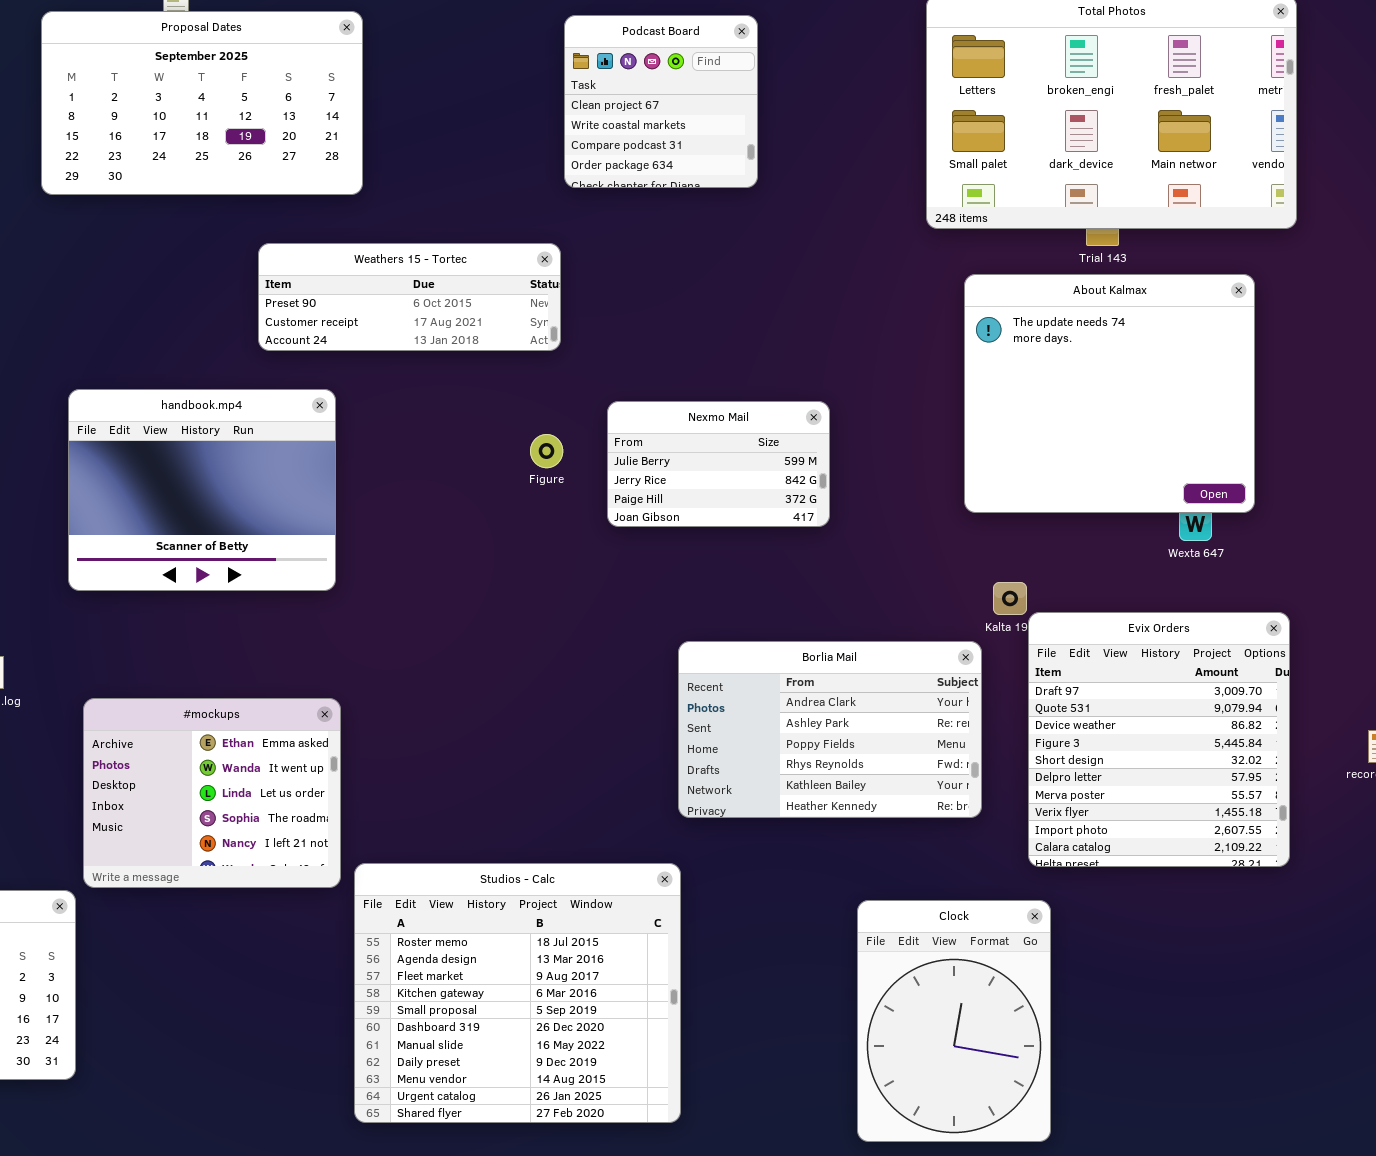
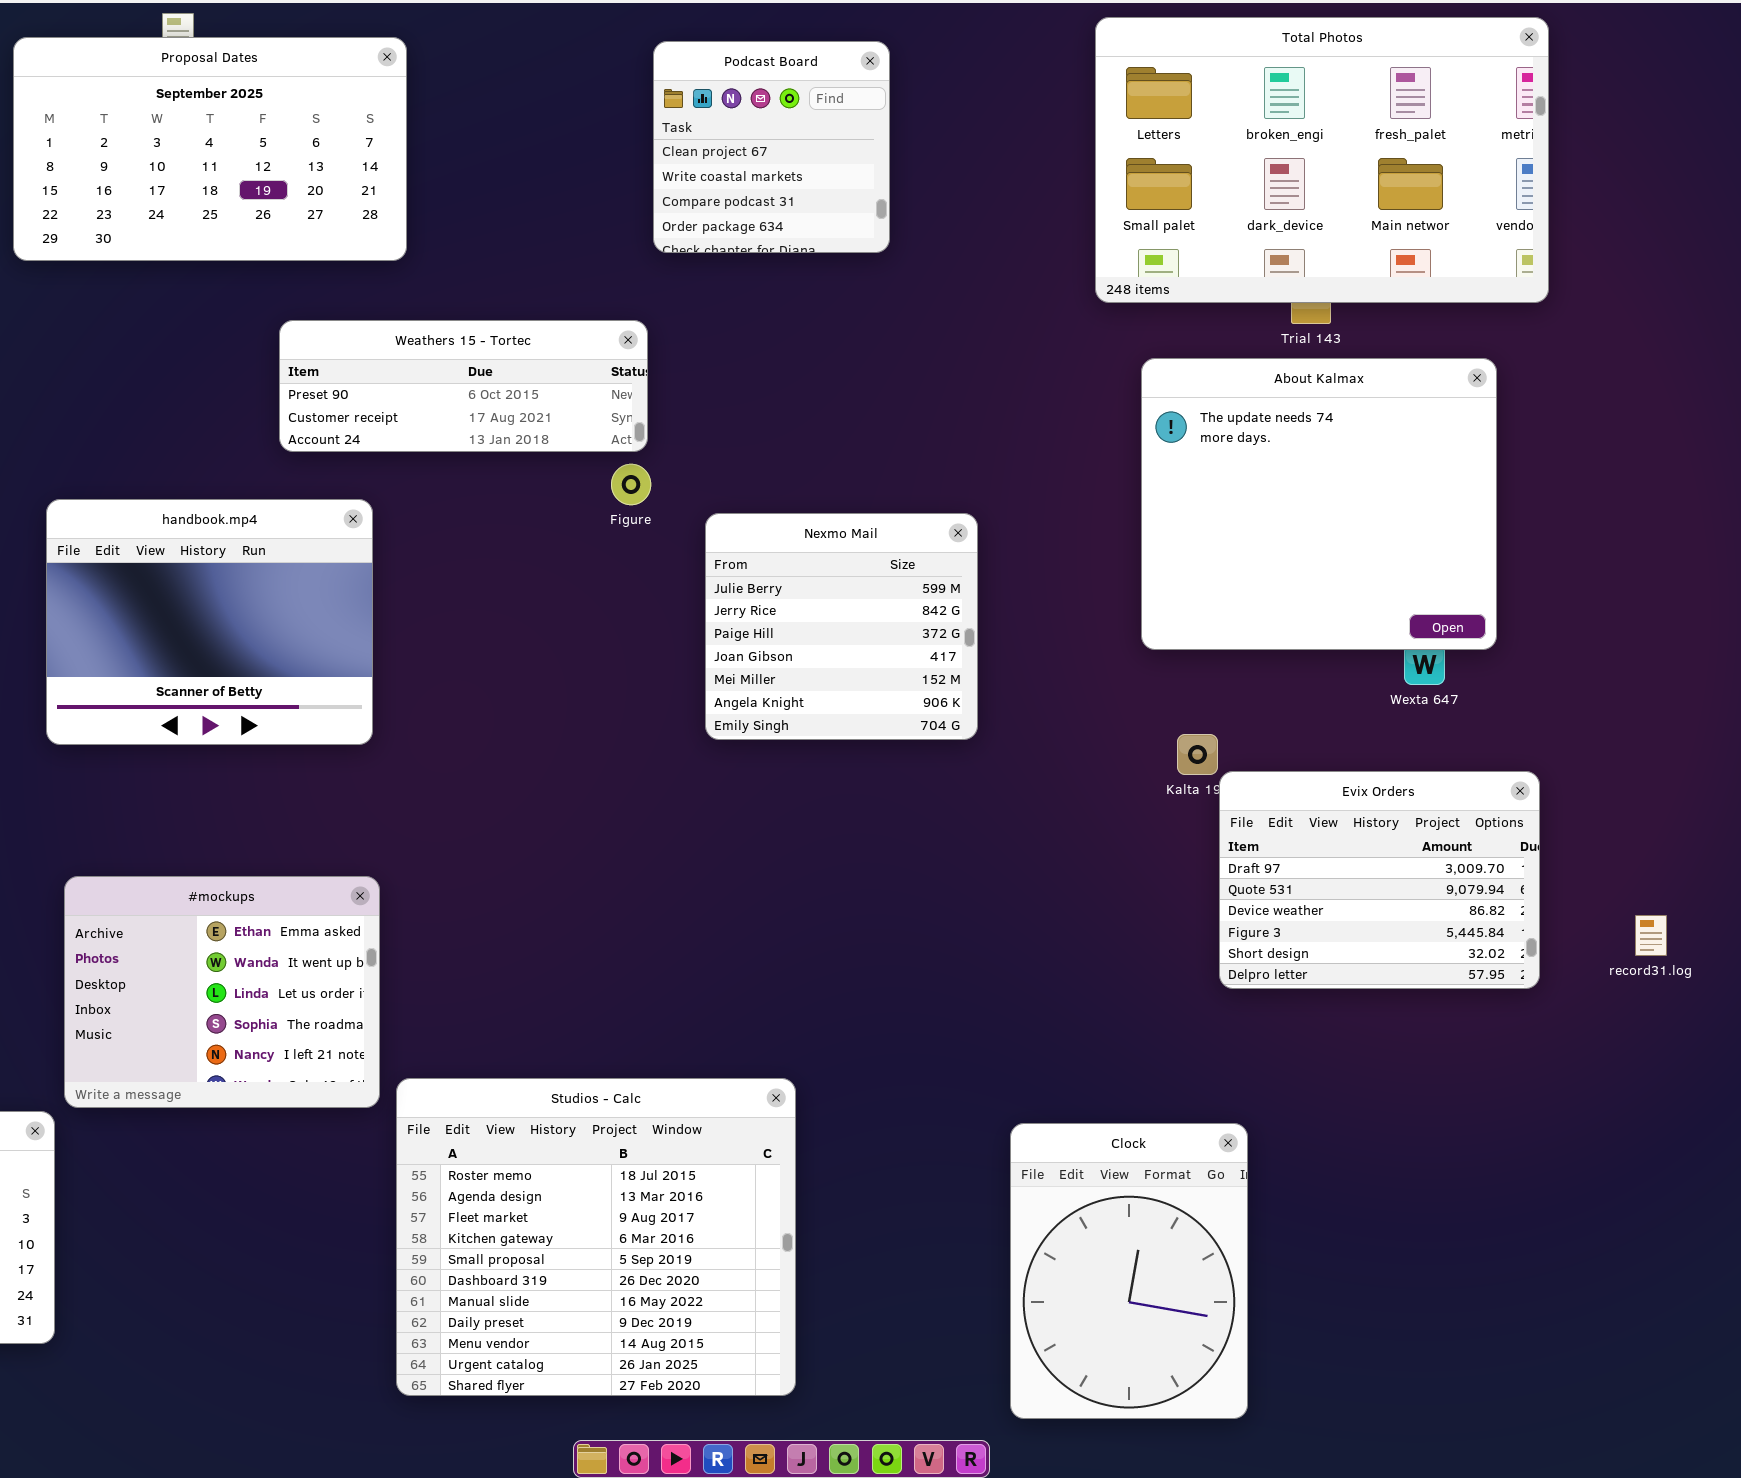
Nexmo Mail: [607,401,830,527] -> [705,513,978,740], resized
Figure: [530,434,563,468] -> [611,464,651,505], moved
Evix Orders: [1028,612,1290,867] -> [1219,771,1540,989], resized
Borlia Mail: [678,641,982,818] -> none, closed

